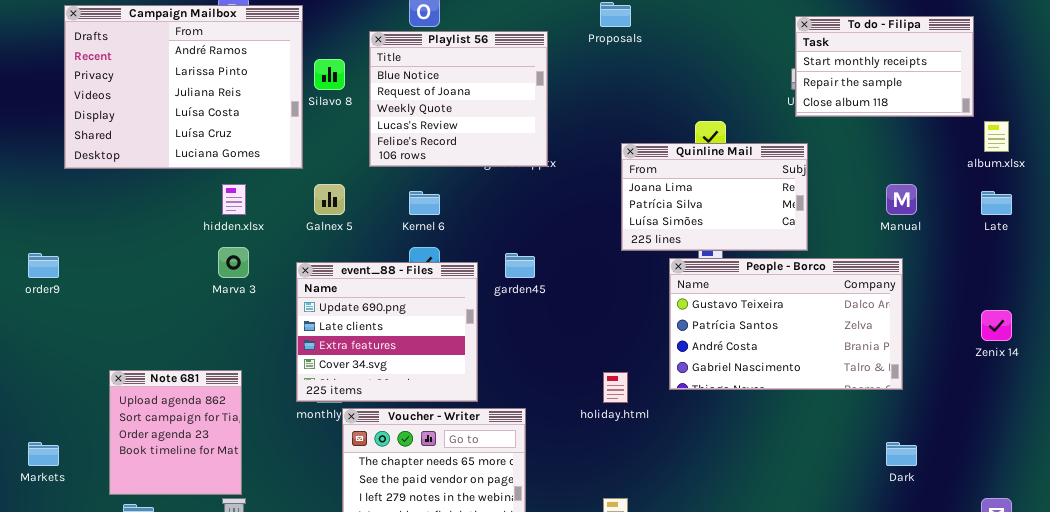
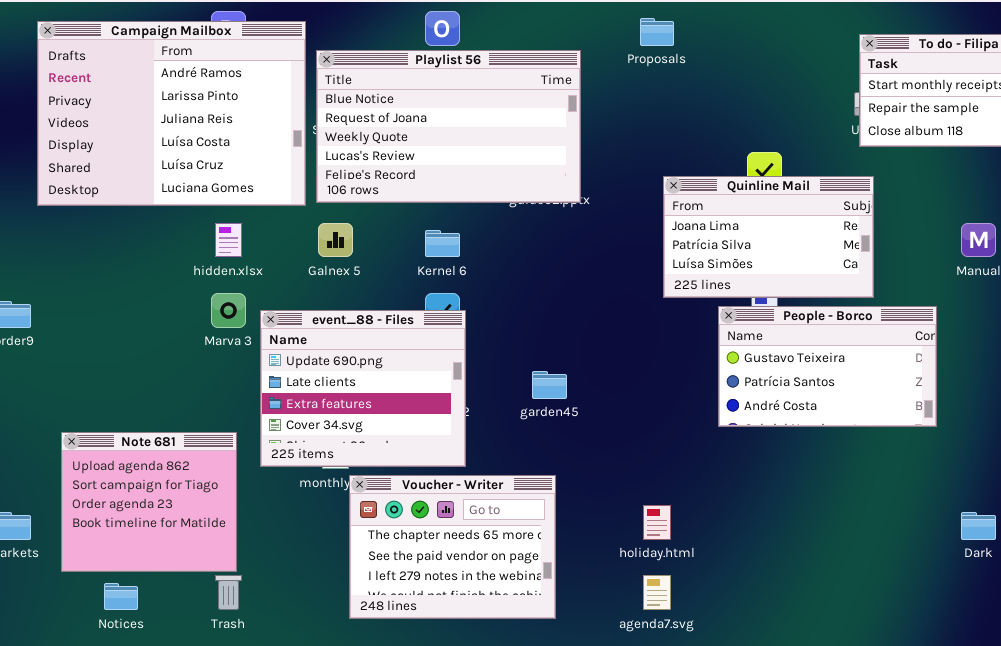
Playlist 56: [369,31,548,167] -> [316,50,581,203], resized
garden45: [505,253,535,278] -> [532,371,567,399], moved
People - Borco: [669,258,903,390] -> [718,306,937,427], resized
event_88 - Files: [296,262,478,402] -> [260,310,466,467], moved
Note 681: [109,370,242,495] -> [61,432,237,572], resized
holiday.html: [603,372,628,403] -> [643,505,671,540], moved

